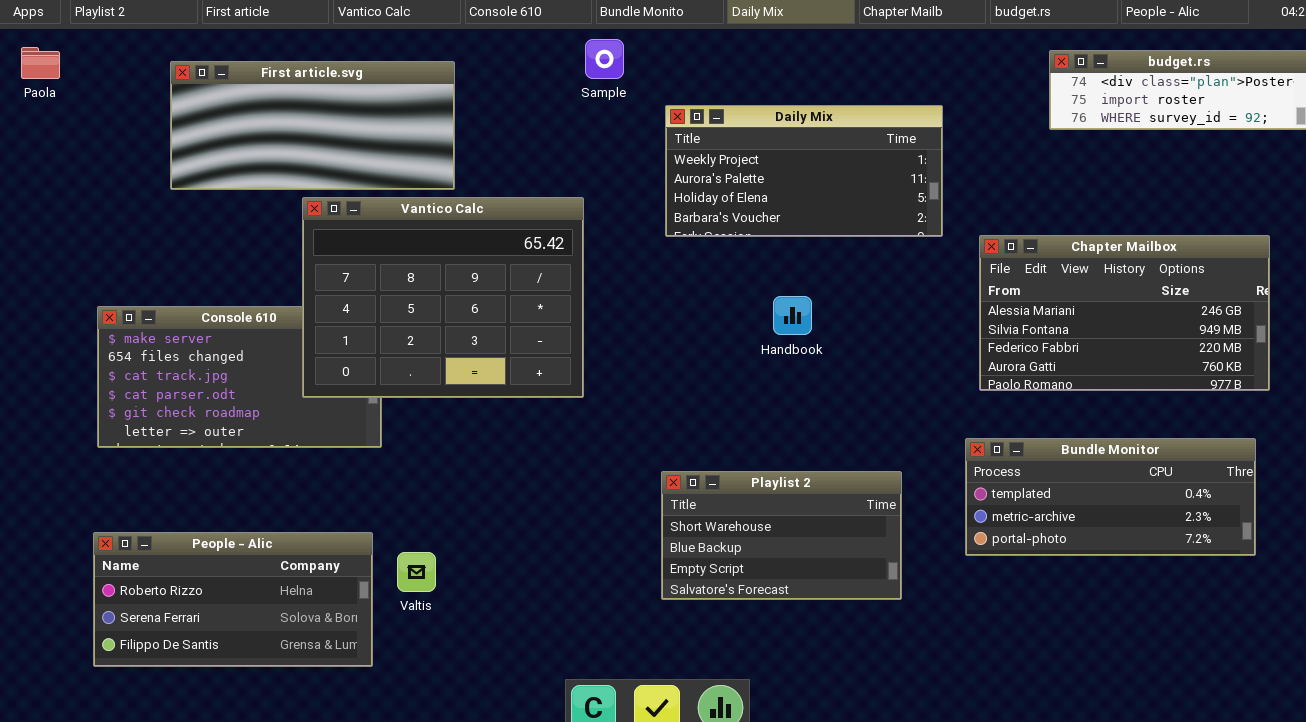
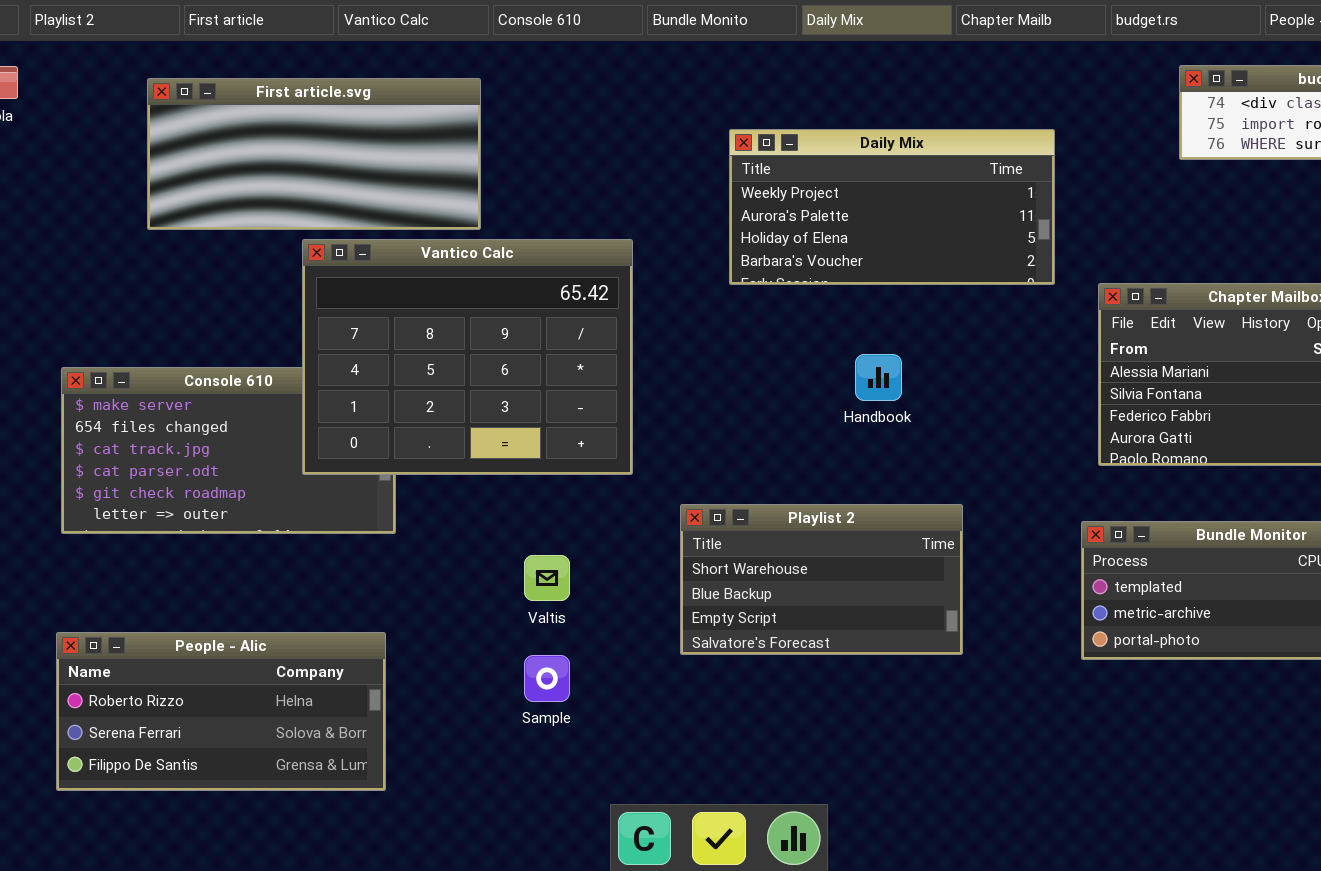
Sample: [585,39,624,79] -> [524,655,570,702], moved
Playlist 2: [661,471,902,600] -> [680,504,963,655], moved
Valtis: [397,552,436,592] -> [524,555,570,601], moved

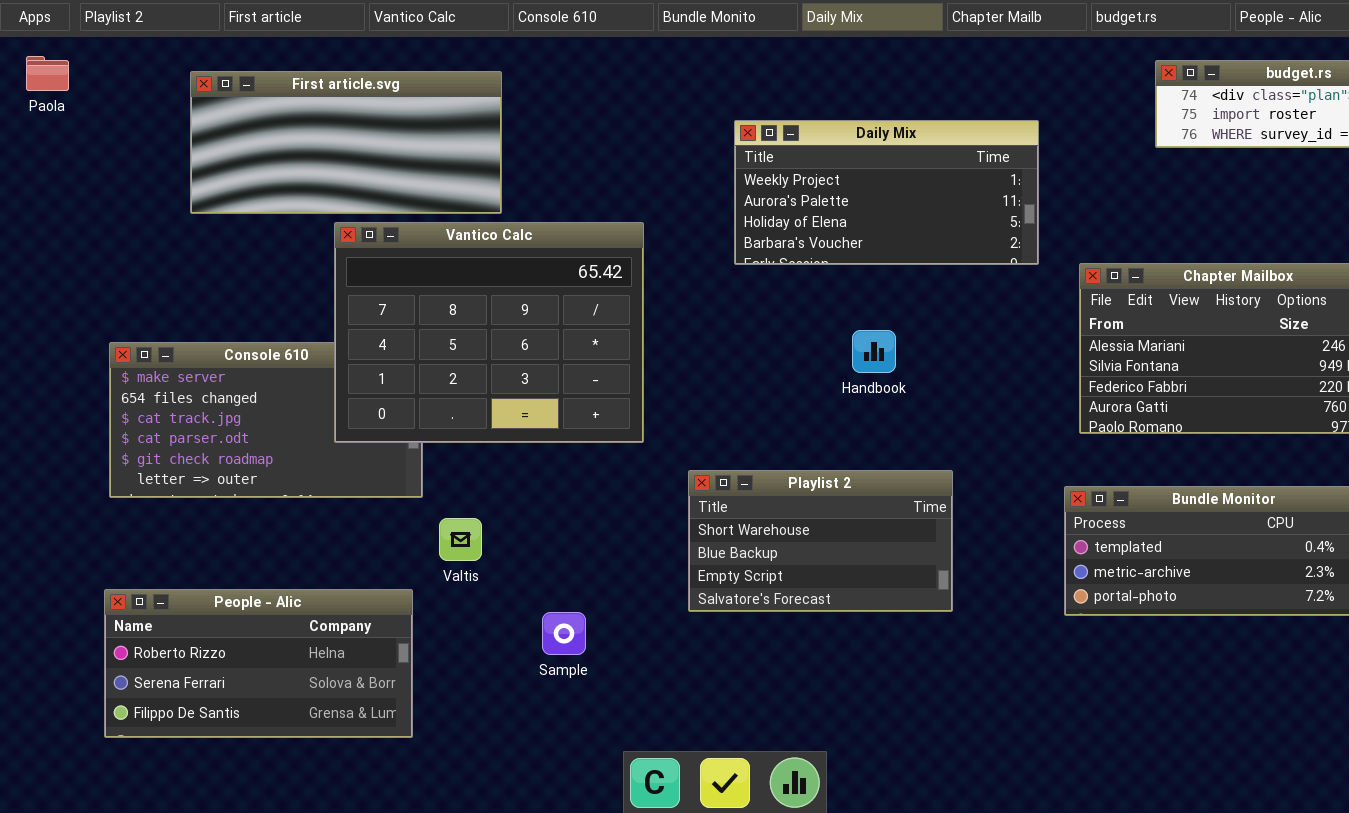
Valtis: [524,555,570,601] -> [439,518,482,561], moved

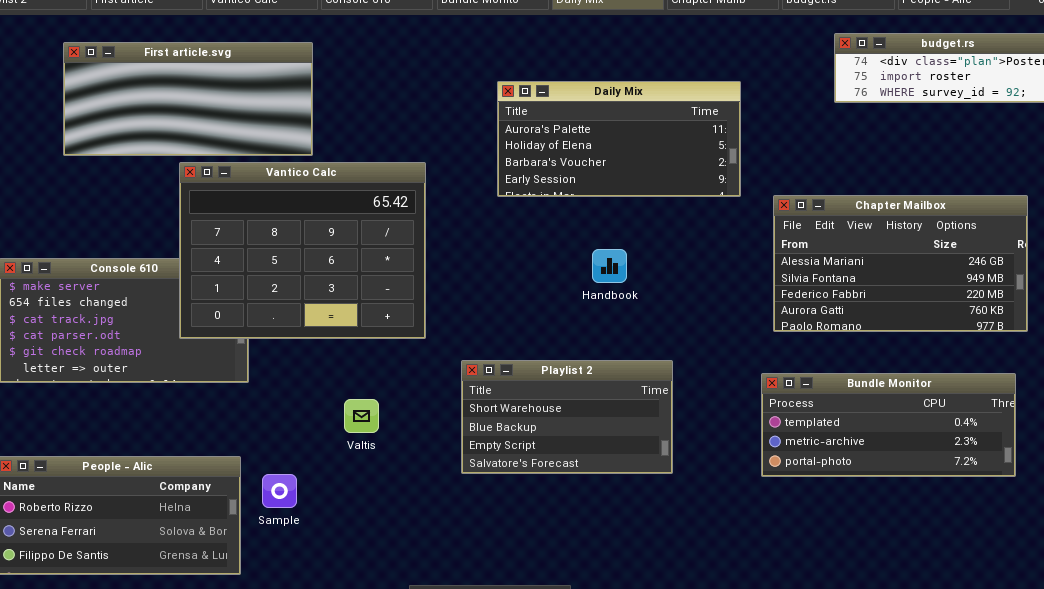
Daily Mix: [734,120,1039,265] -> [497,81,741,197], scrolled down 1 row
Valtis: [439,518,482,561] -> [344,399,379,433], moved
Sample: [542,612,586,655] -> [262,474,297,508], moved

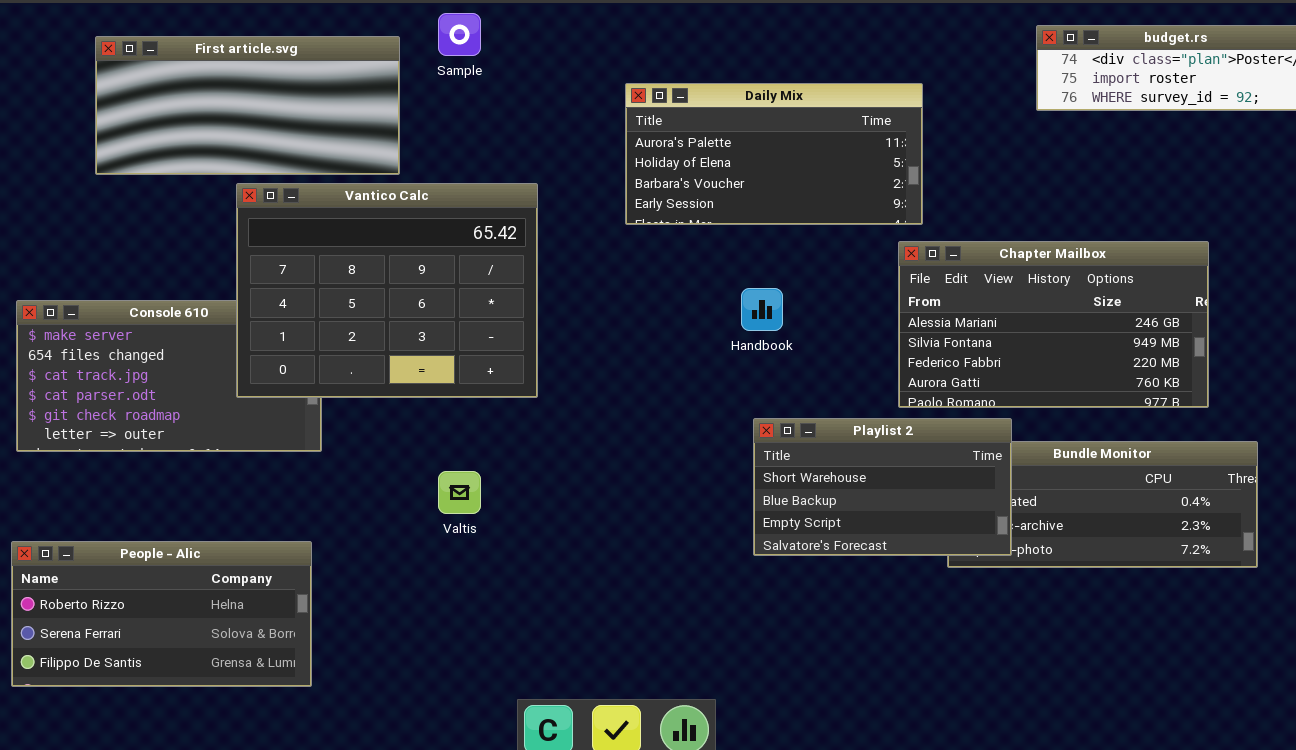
Chapter Mailbox: [773,195,1028,332] -> [898,241,1209,408], moved
Playlist 2: [461,360,673,474] -> [753,418,1012,556], moved
Sample: [262,474,297,508] -> [438,13,481,56], moved

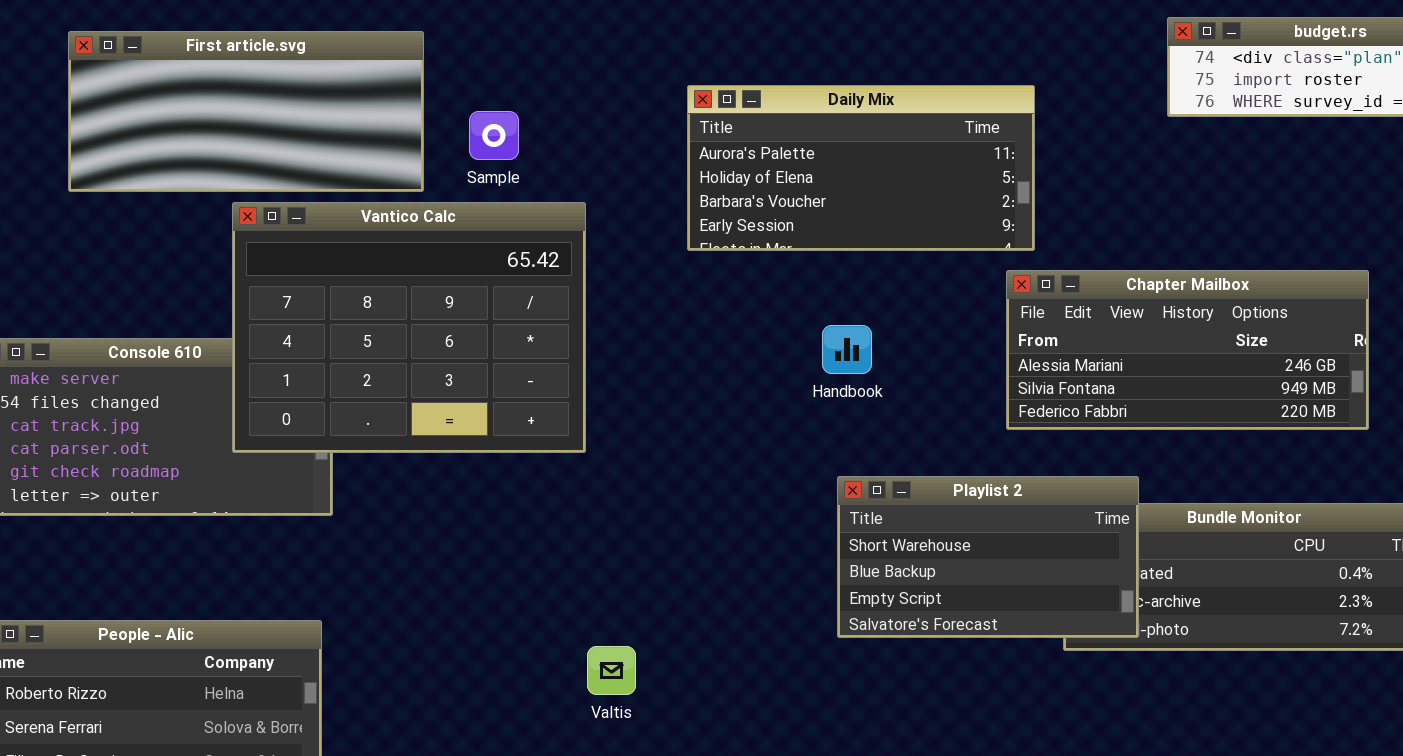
Sample: [438,13,481,56] -> [469,111,519,160], moved
Chapter Mailbox: [898,241,1209,408] -> [1006,270,1369,430], resized
Valtis: [438,471,481,514] -> [587,646,636,695], moved

